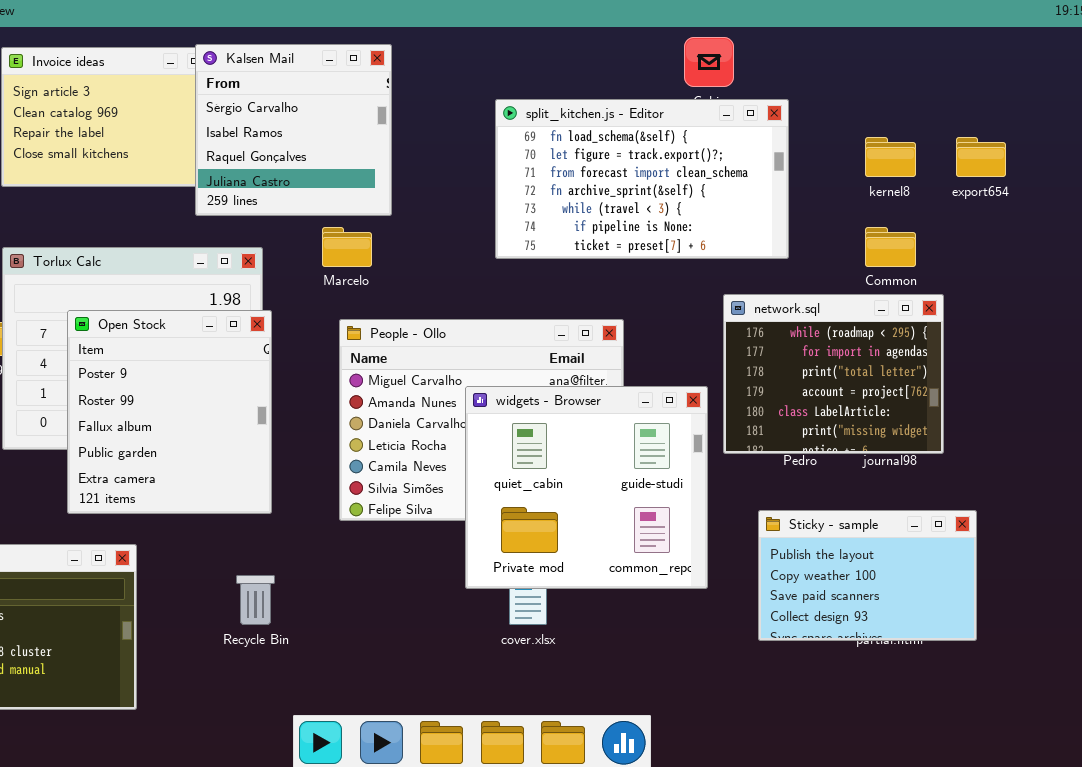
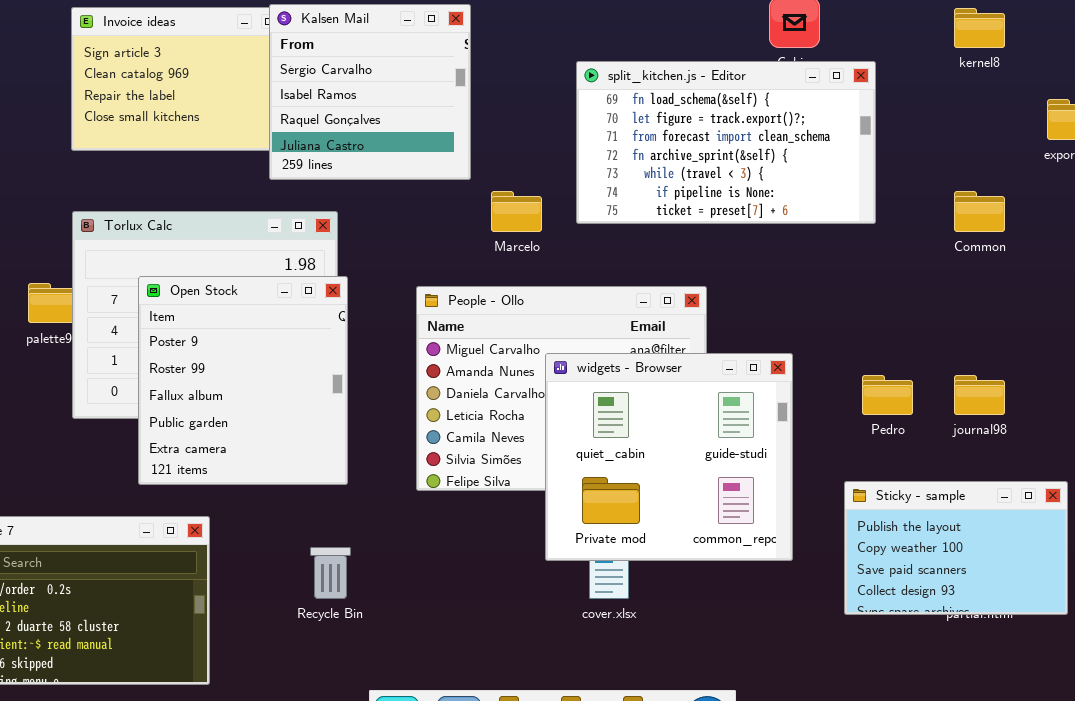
kernel8: [865,137,916,177] -> [954,8,1005,48], moved
Marcelo: [322,227,372,267] -> [491,191,542,232], moved
network.sql: [723,294,944,454] -> none, closed

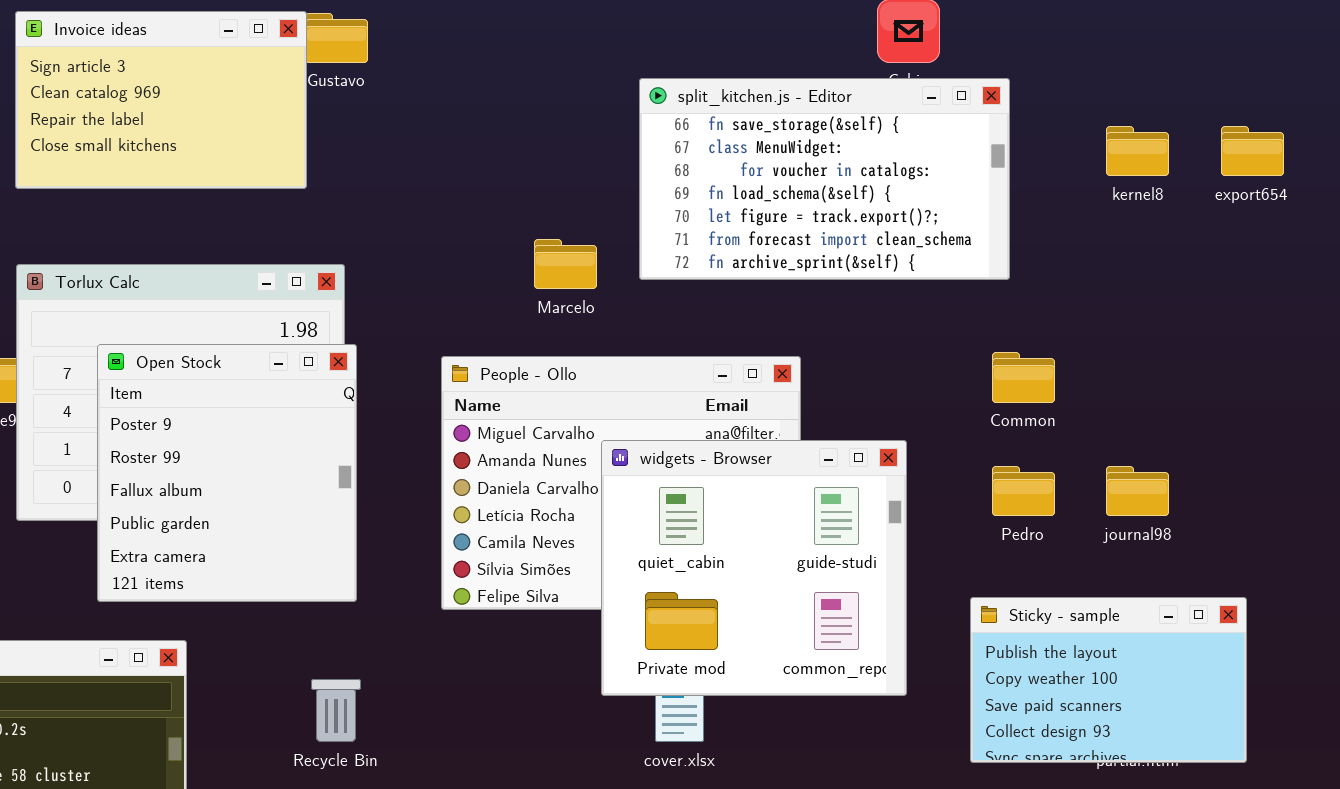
Kalsen Mail: [269,4,471,180] -> none, closed
kernel8: [954,8,1005,48] -> [1106,126,1169,176], moved
split_kitchen.js - Editor: [576,61,876,224] -> [639,78,1010,280], scrolled up 3 rows
Common: [954,191,1005,232] -> [992,352,1055,403], moved

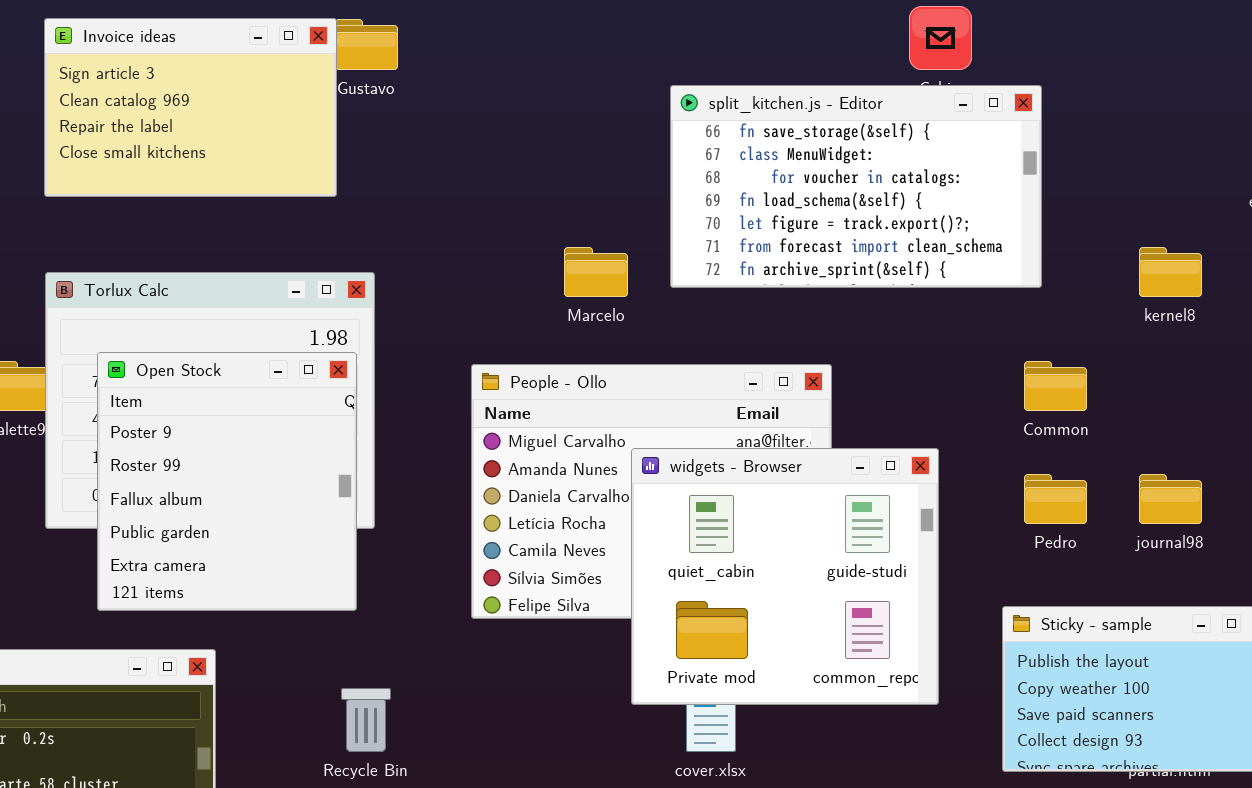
kernel8: [1106,126,1169,176] -> [1139,247,1202,297], moved
Open Stock: [97,344,357,602] -> [97,352,357,611], moved

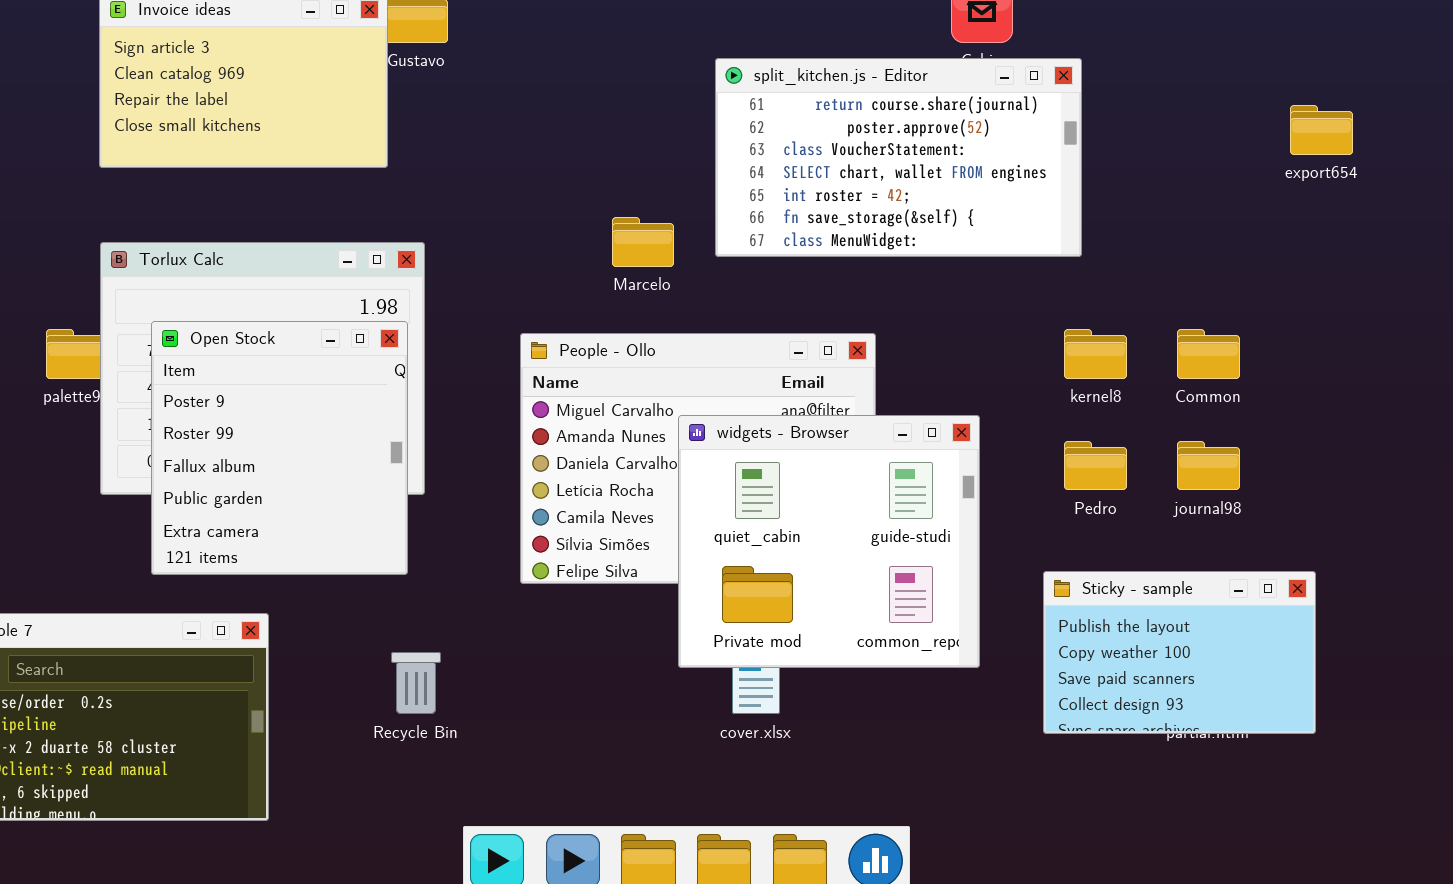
split_kitchen.js - Editor: [670,85,1042,288] -> [715,58,1082,257], scrolled up 5 rows
kernel8: [1139,247,1202,297] -> [1064,329,1127,379], moved
Common: [1024,361,1087,411] -> [1177,329,1240,379], moved

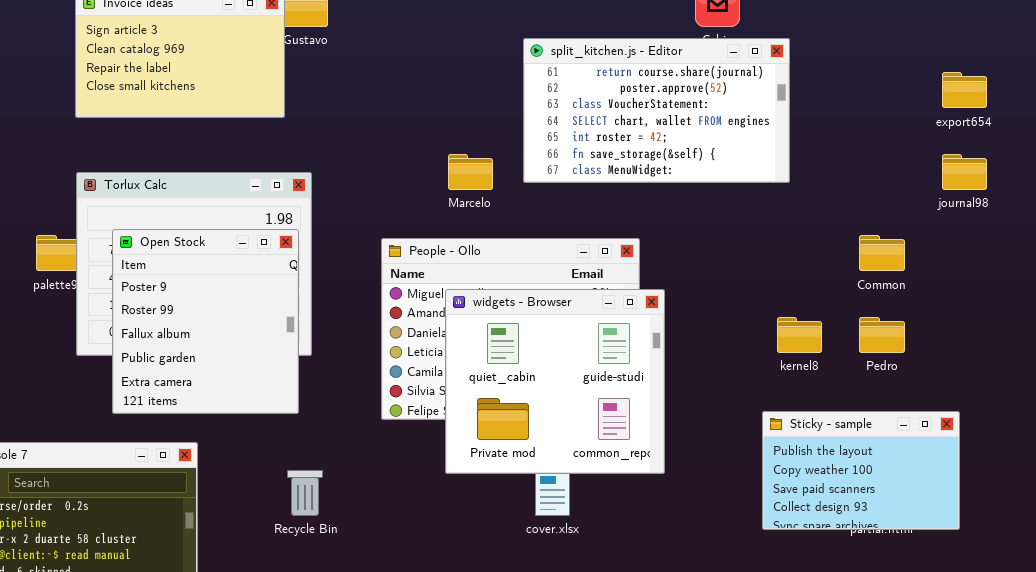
kernel8: [1064,329,1127,379] -> [777,317,822,353], moved
widgets - Browser: [678,415,980,668] -> [445,289,665,474], moved
Pedro: [1064,441,1127,490] -> [859,317,905,353], moved
journal98: [1177,441,1240,490] -> [942,154,987,190], moved

